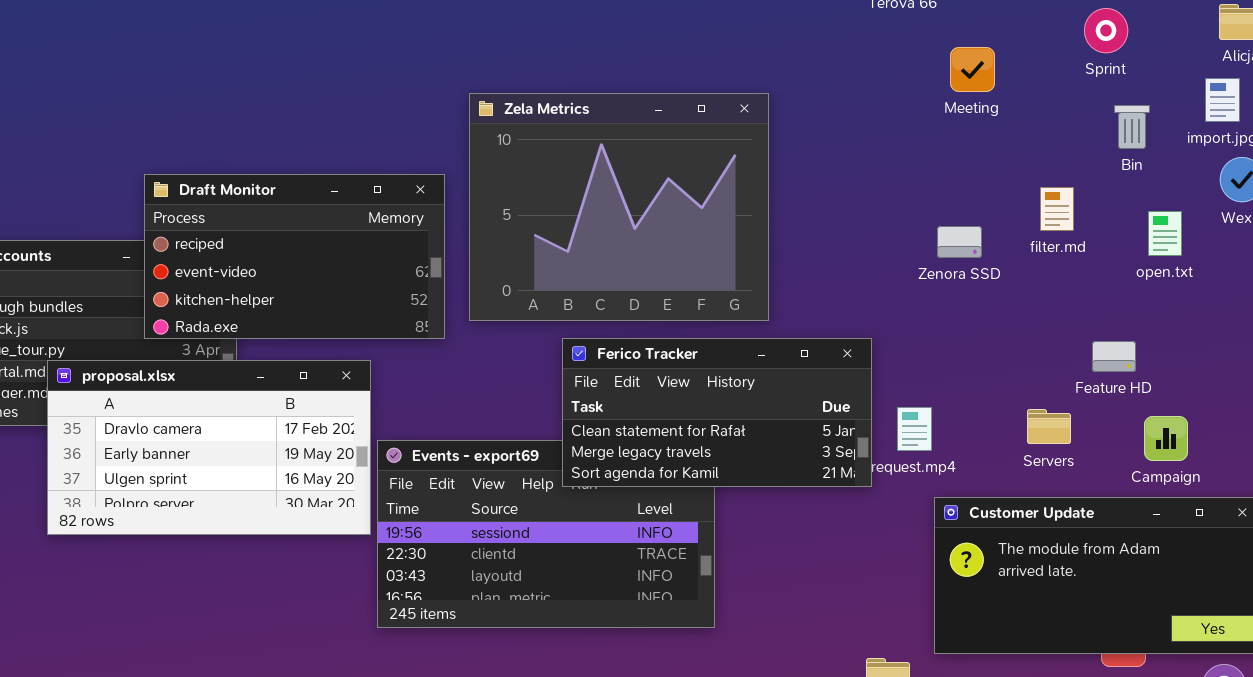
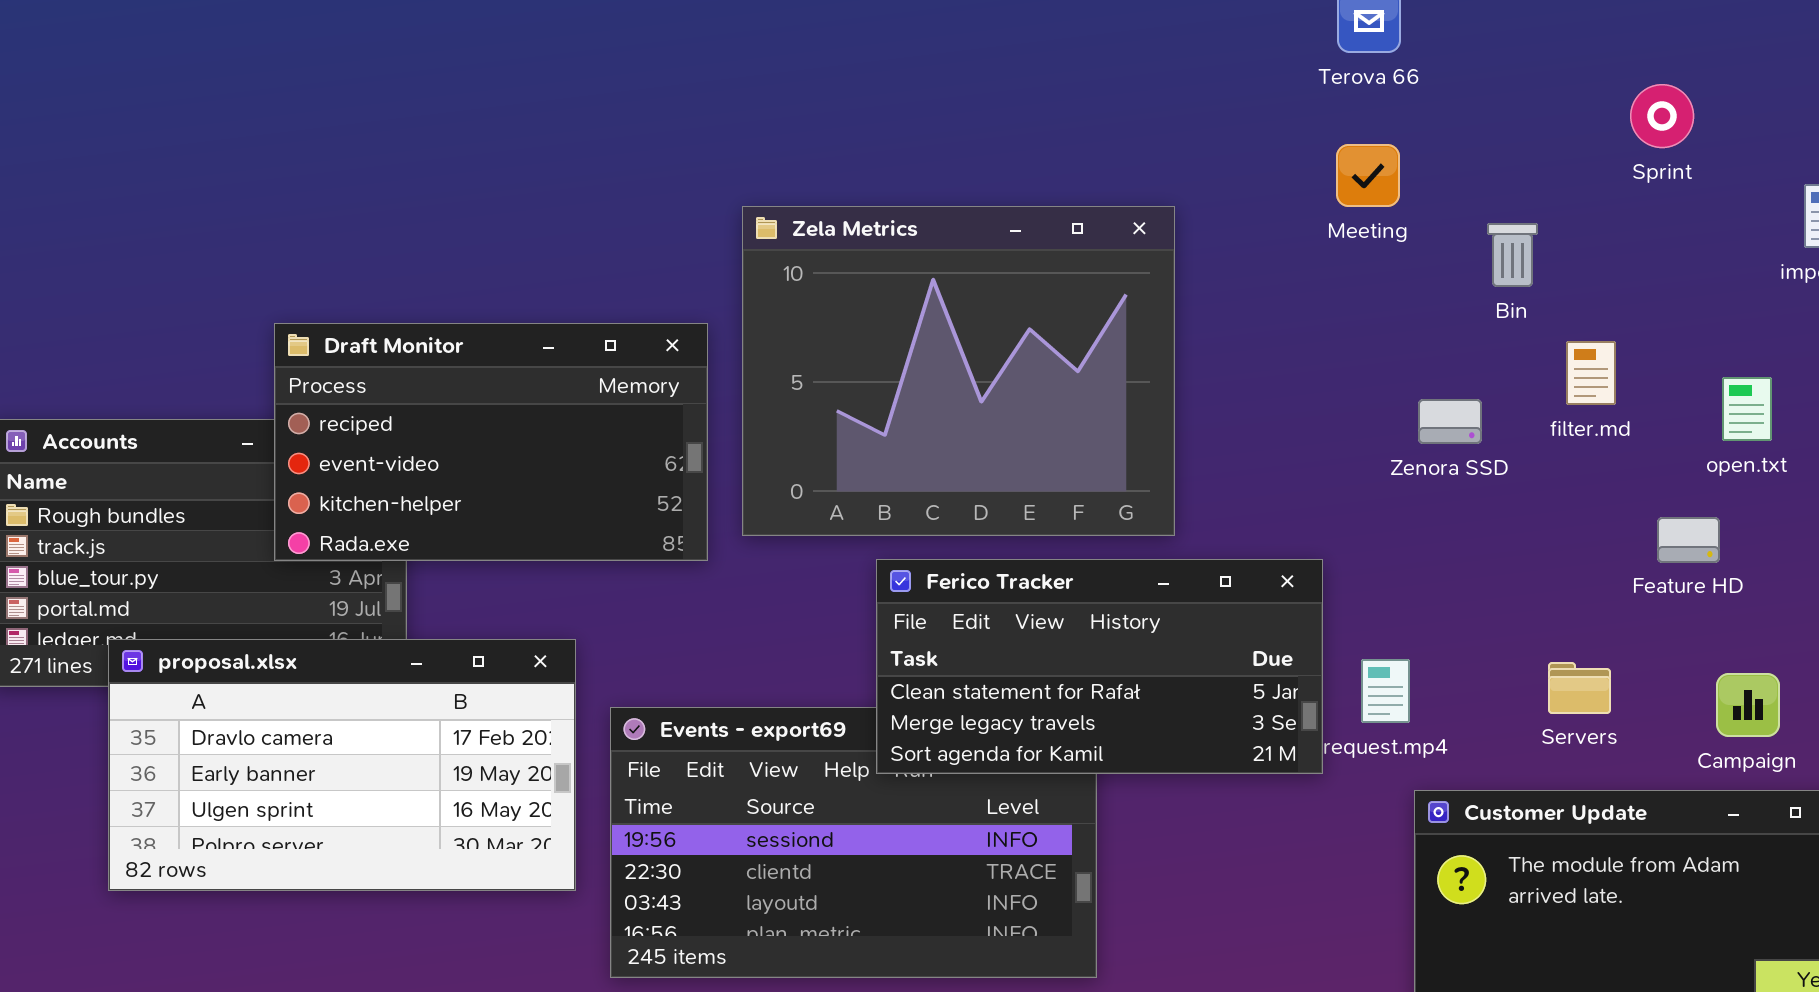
Meeting: [950,47,995,92] -> [1336,144,1400,207], moved
Bin: [1114,105,1150,149] -> [1487,223,1538,287], moved
Feature HD: [1092,341,1136,372] -> [1657,517,1720,563], moved
proposal.xlsx: [47,360,371,535] -> [108,639,576,891], moved

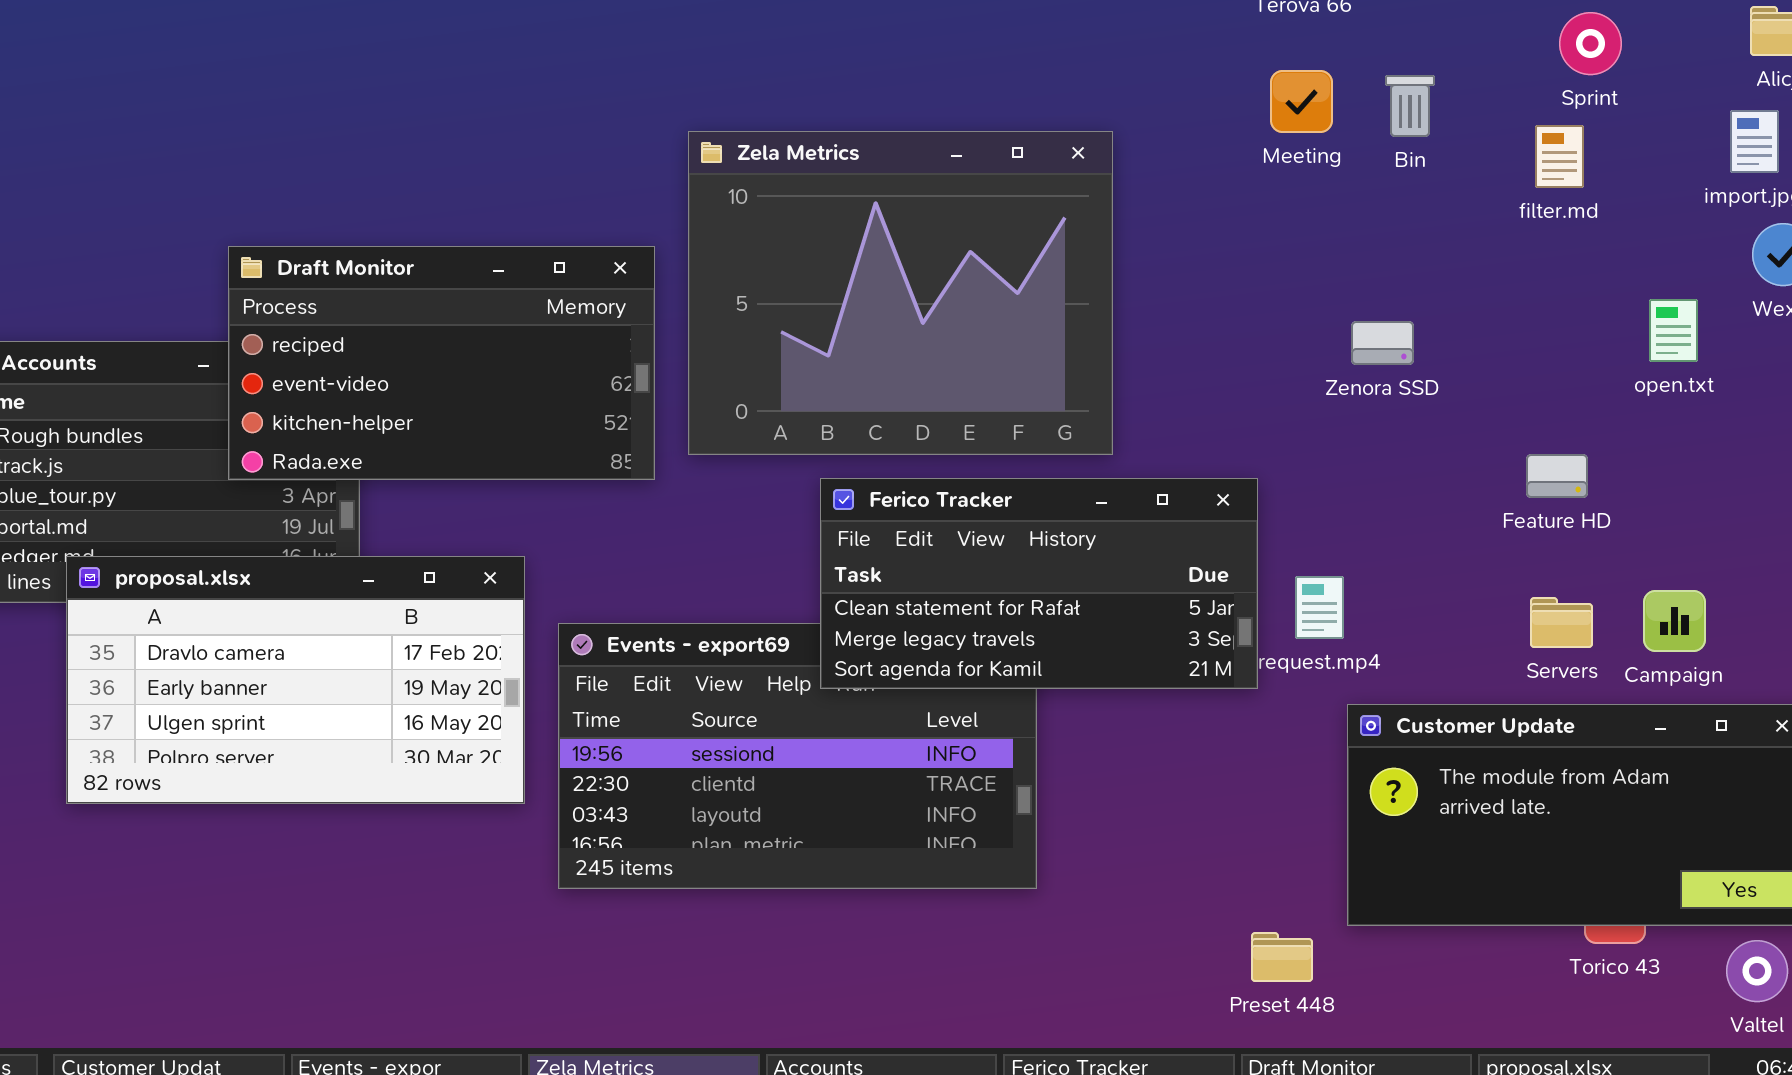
Bin: [1487,223,1538,287] -> [1385,75,1435,137], moved
filter.md: [1566,341,1616,405] -> [1535,125,1584,188], moved
Feature HD: [1657,517,1720,563] -> [1526,454,1588,498], moved
Servers: [1548,662,1611,714] -> [1530,597,1593,648], moved

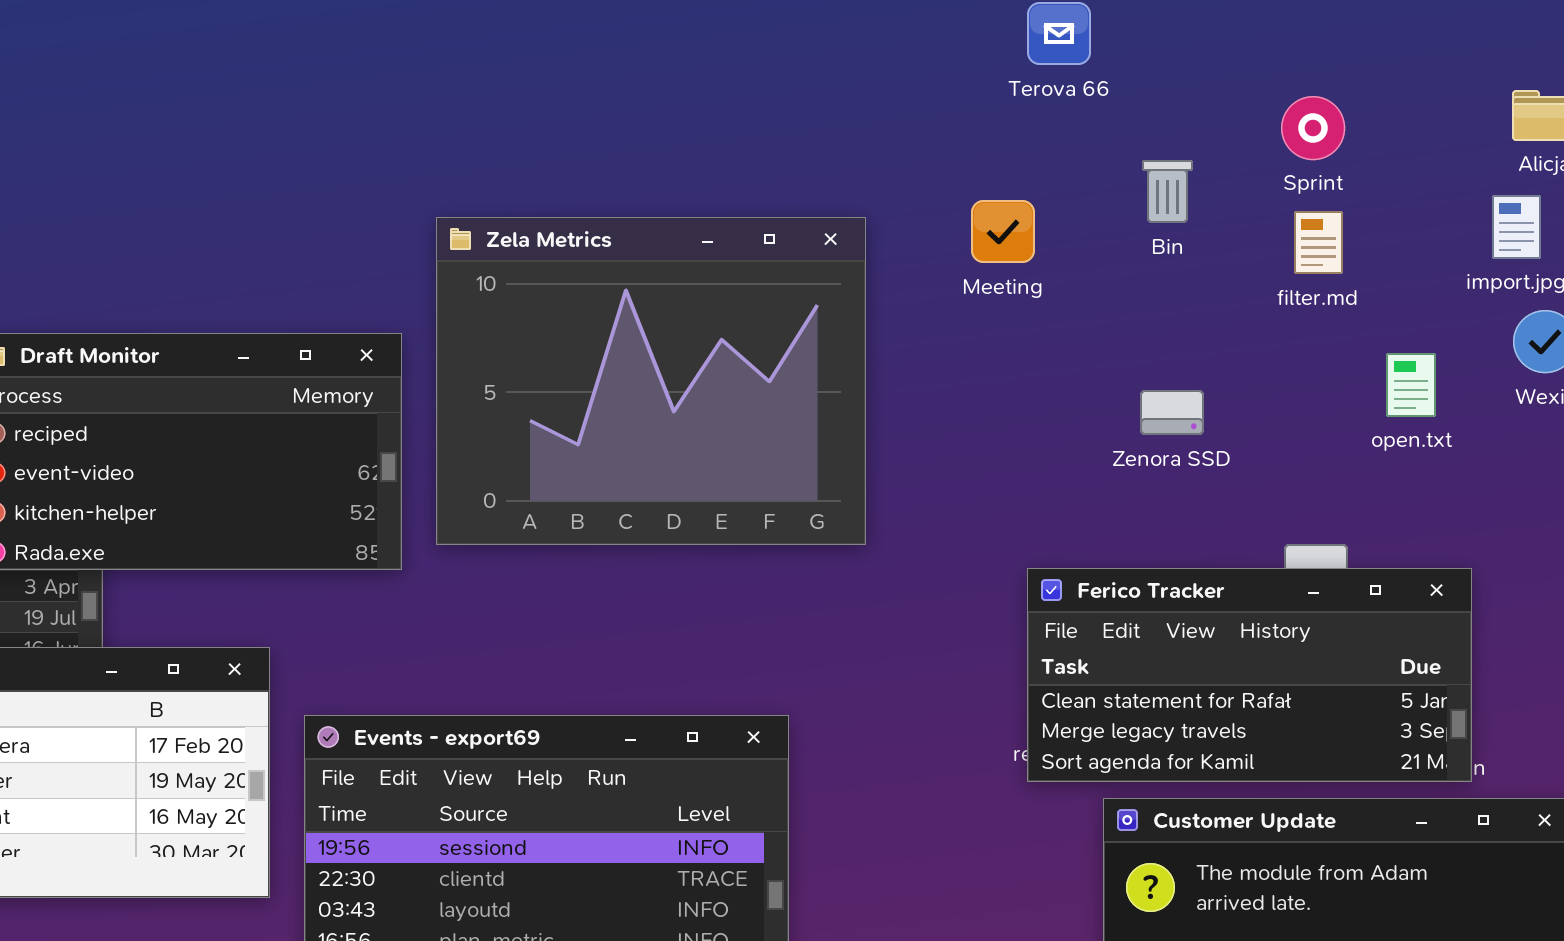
Sprint: [1559,12,1622,75] -> [1281,96,1345,160], moved
Meeting: [1270,70,1333,133] -> [971,200,1035,263], moved
open.txt: [1649,299,1698,362] -> [1386,353,1436,417], moved
Zenora SSD: [1351,321,1414,365] -> [1140,390,1204,435], moved
Ferico Tracker: [820,478,1258,689] -> [1027,568,1472,782], moved

